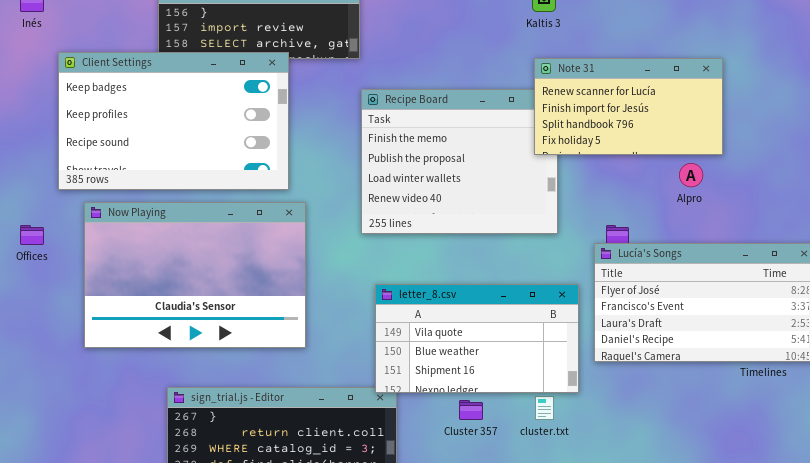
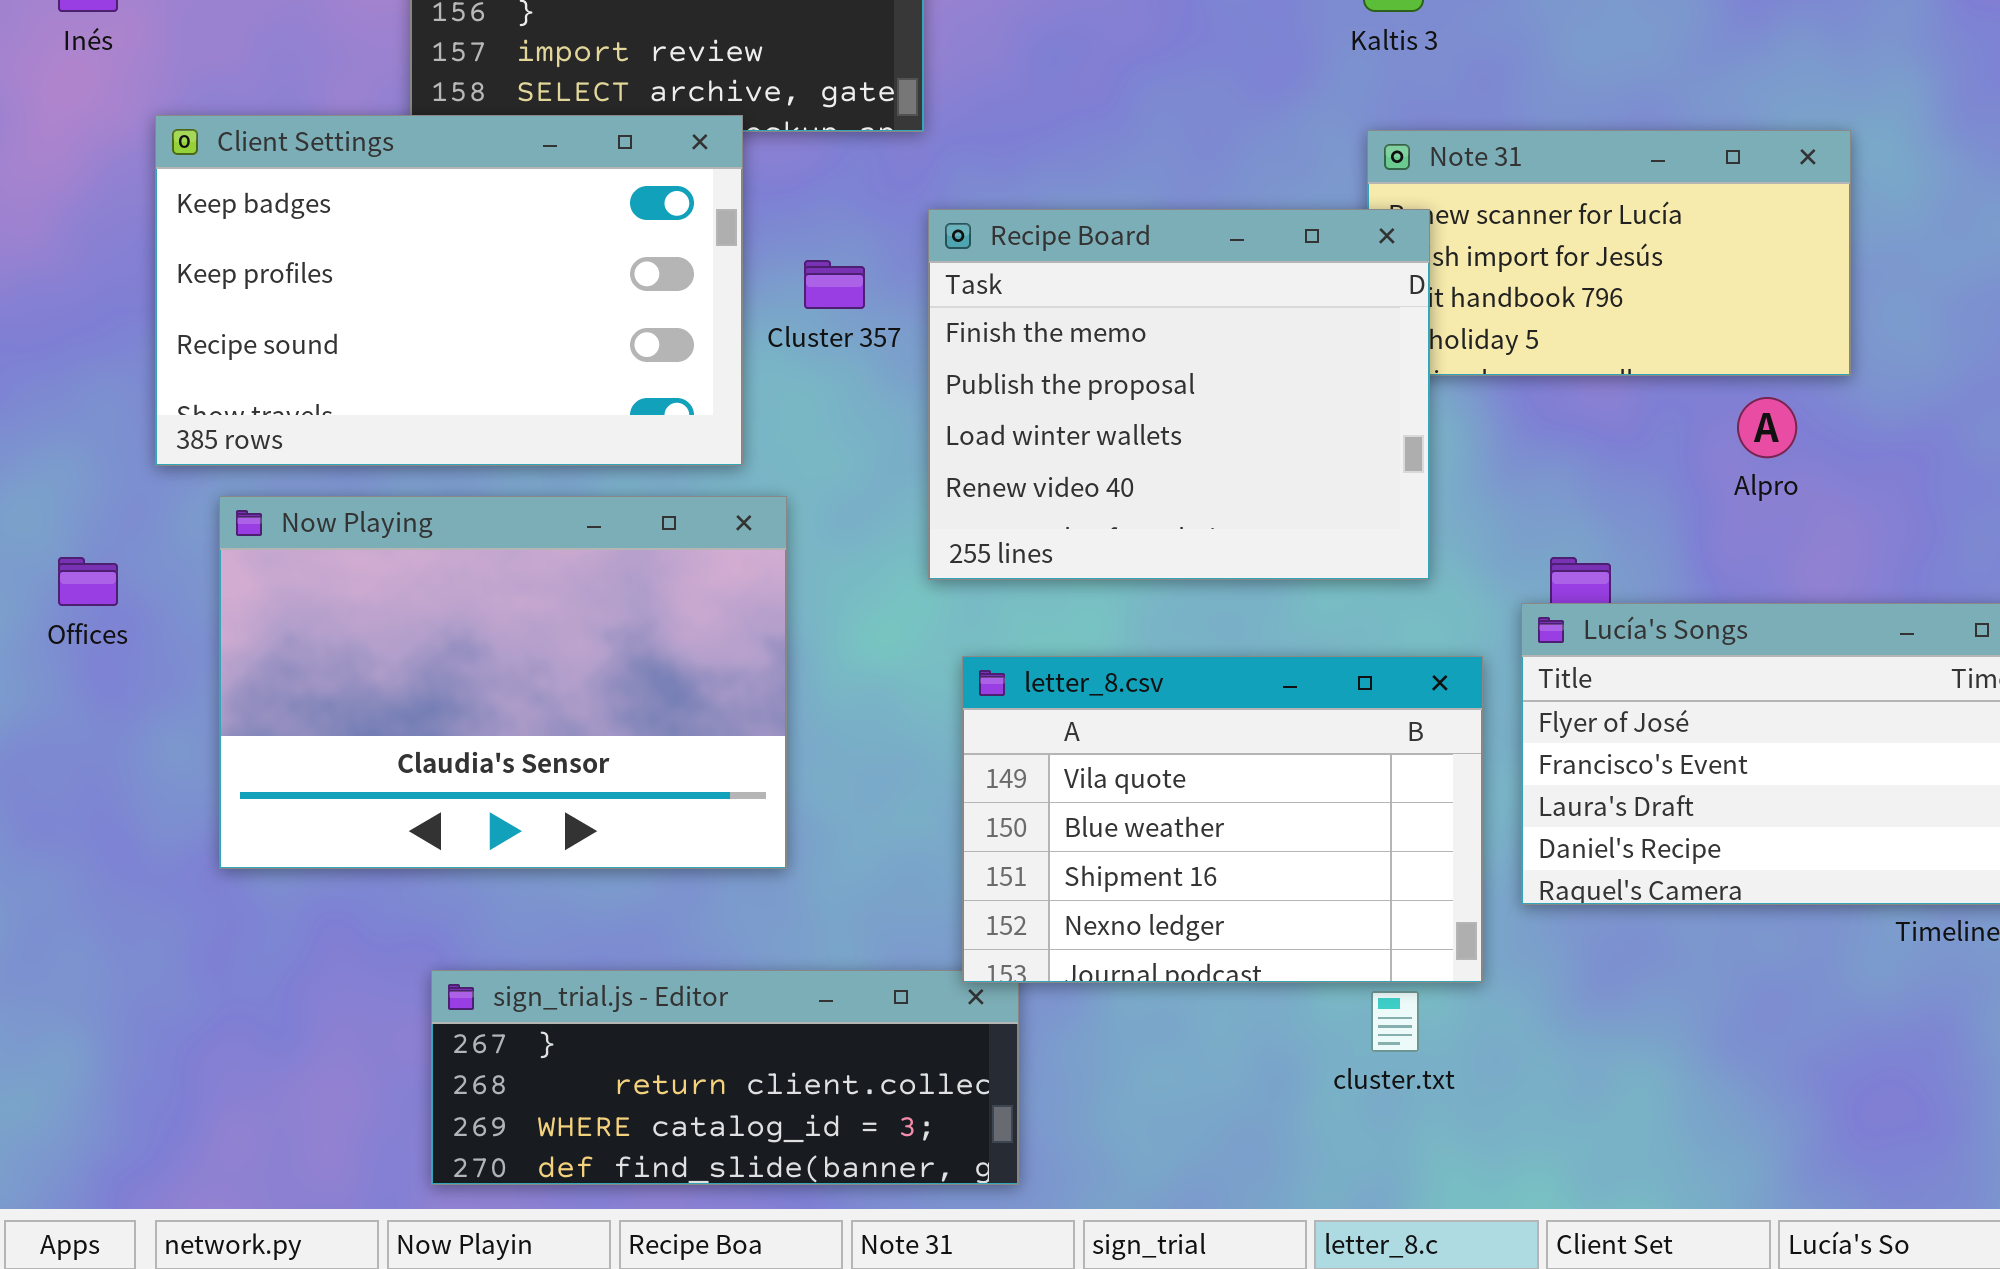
Recipe Board: [361,89,558,234] -> [928,209,1430,580], raised
letter_8.csv: [375,284,579,393] -> [962,656,1483,983], resized
Cluster 357: [459,400,483,420] -> [804,260,865,309], moved

